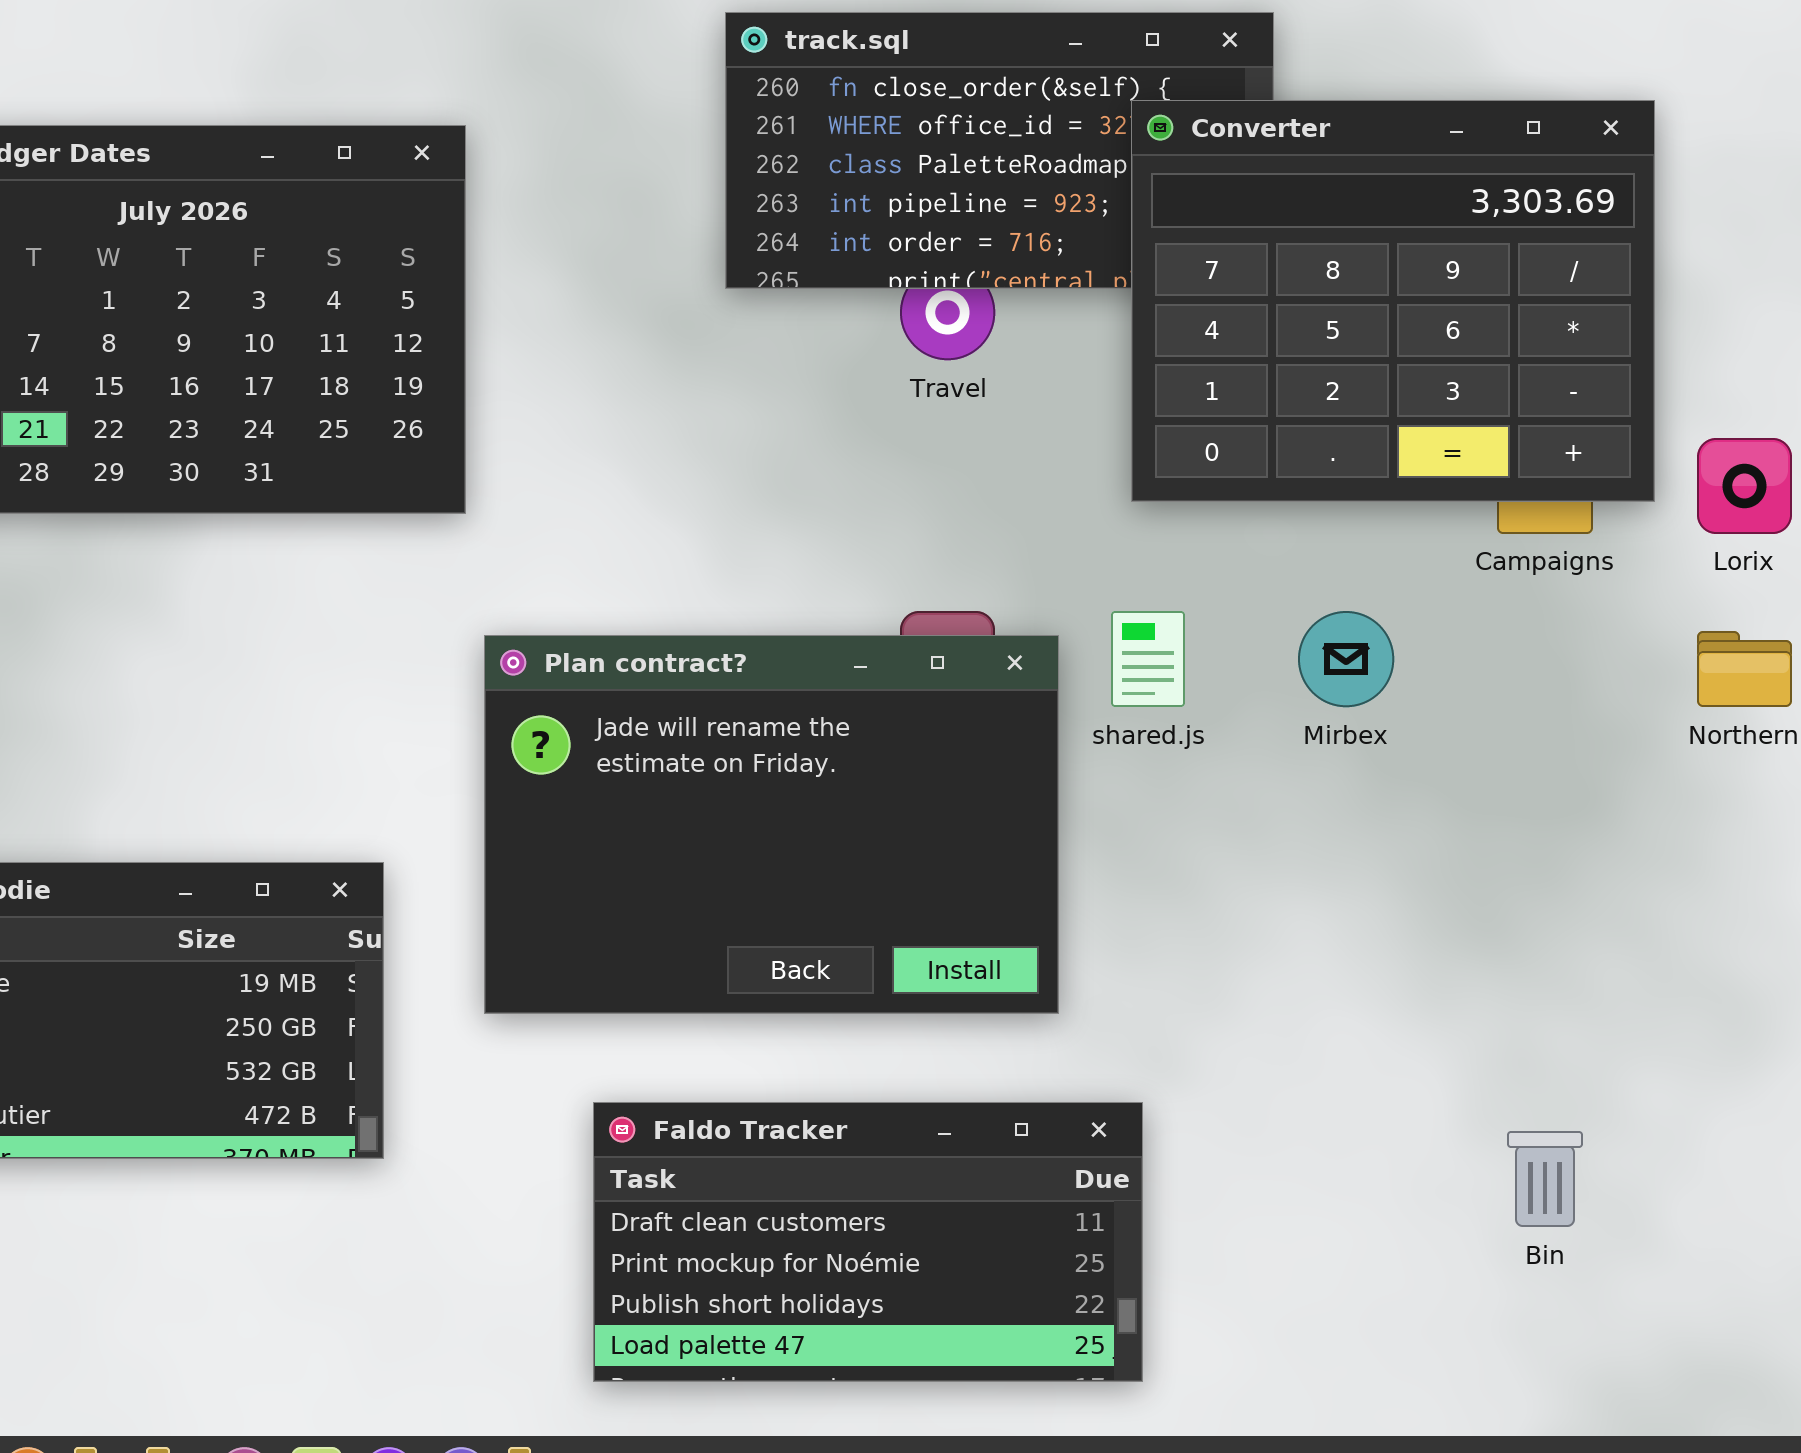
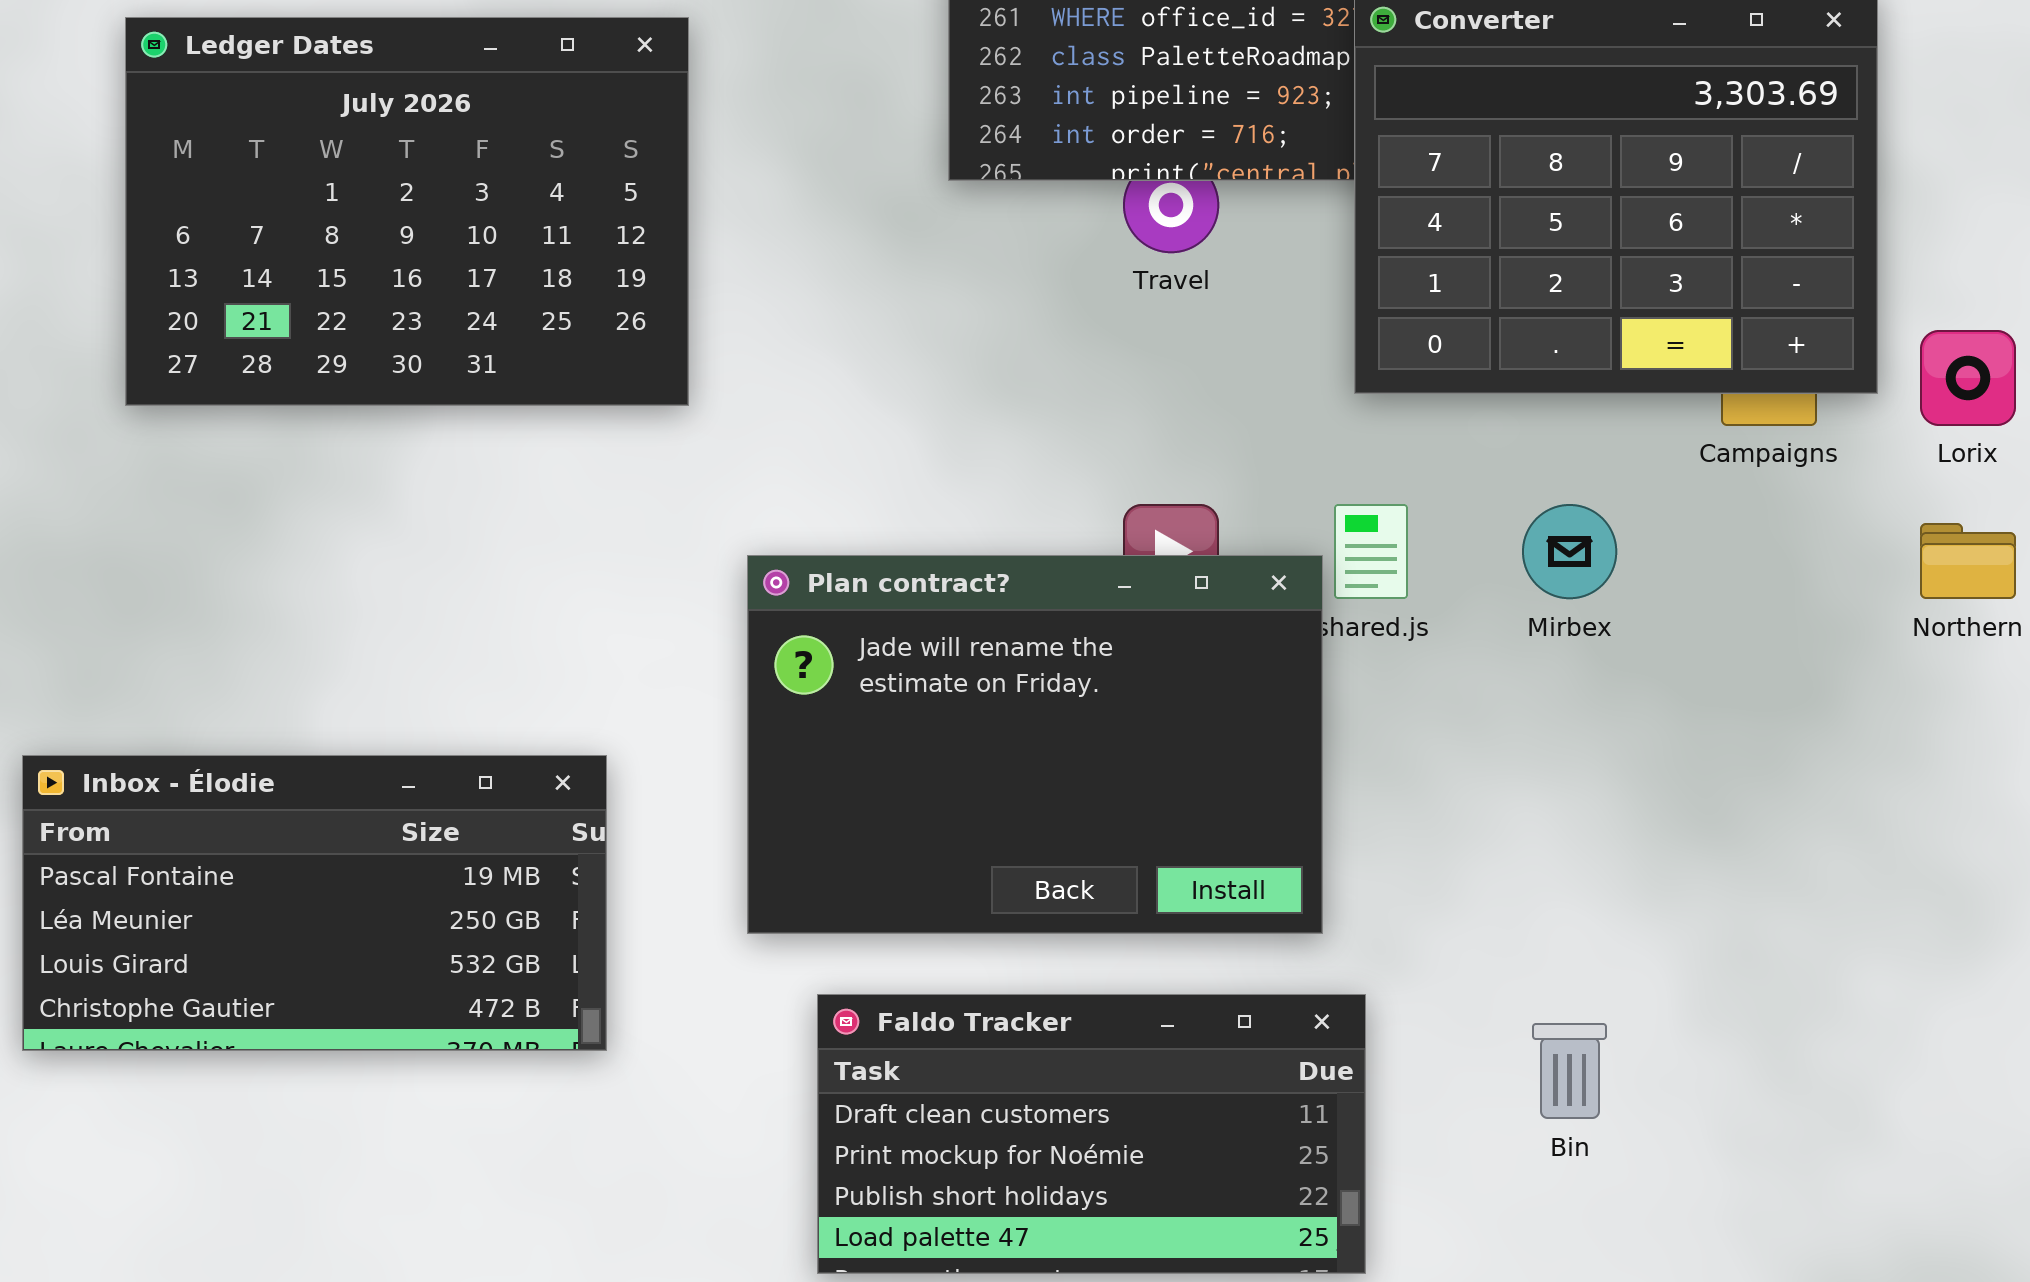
Plan contract?: [484,635,1059,1014] -> [747,555,1323,934], moved
Bin: [1507,1131,1583,1227] -> [1532,1023,1607,1119], moved

